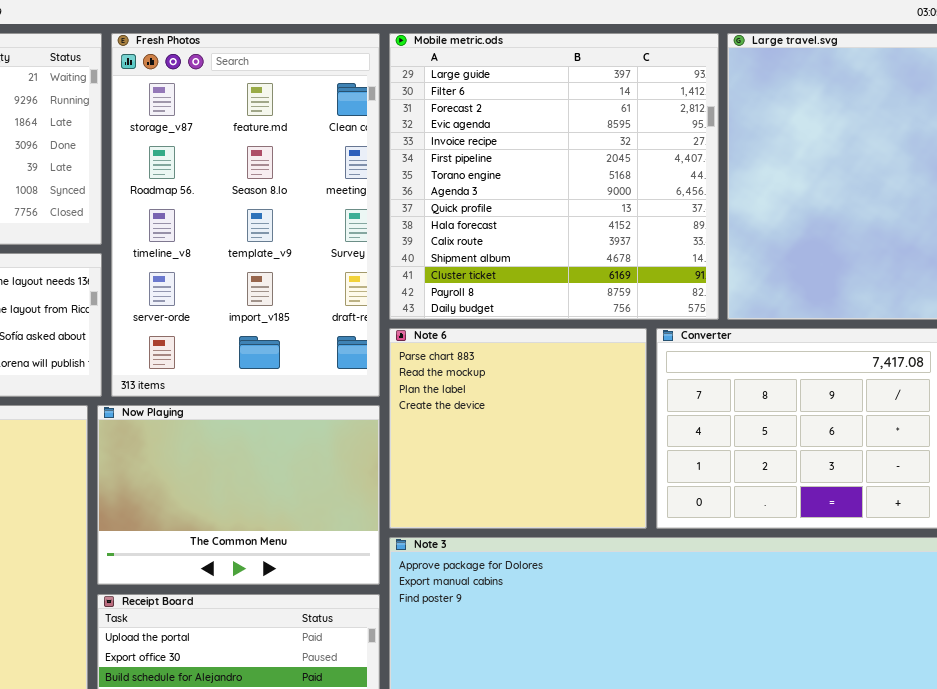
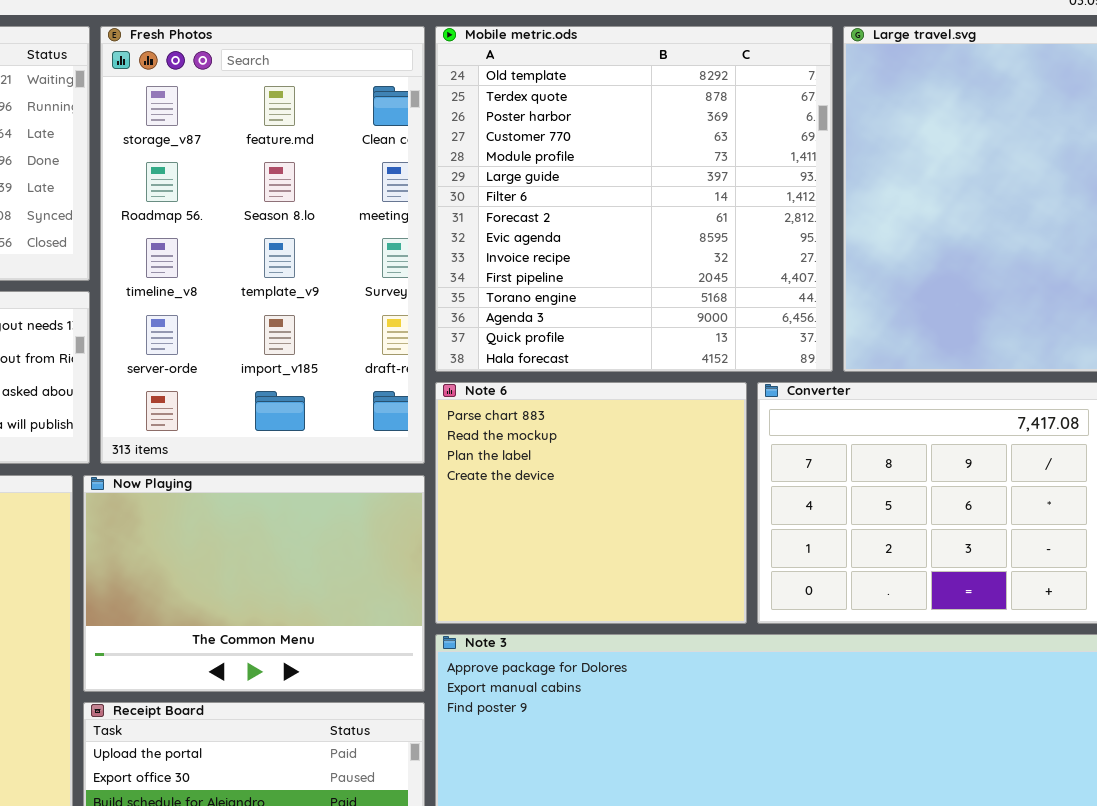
Mobile metric.ods: [389,33,719,320] -> [435,26,833,372], scrolled up 5 rows

